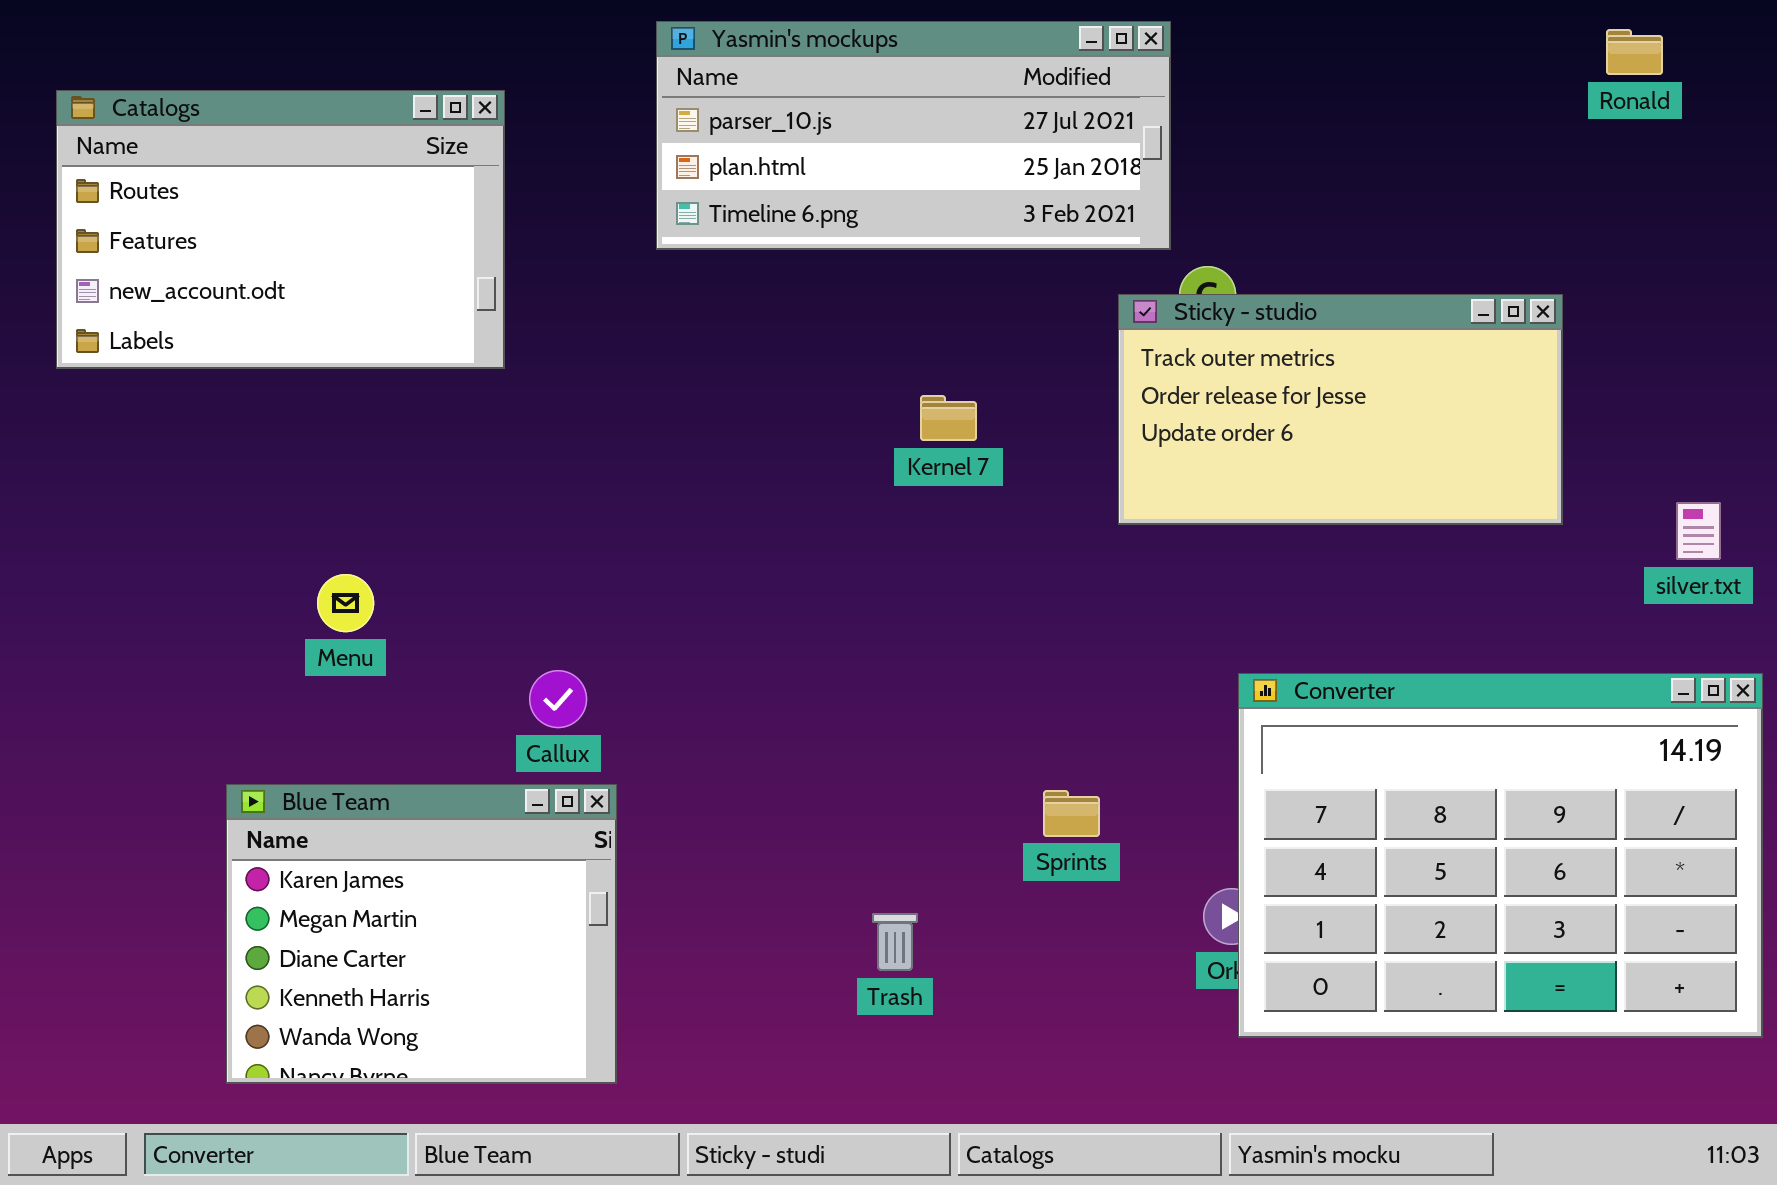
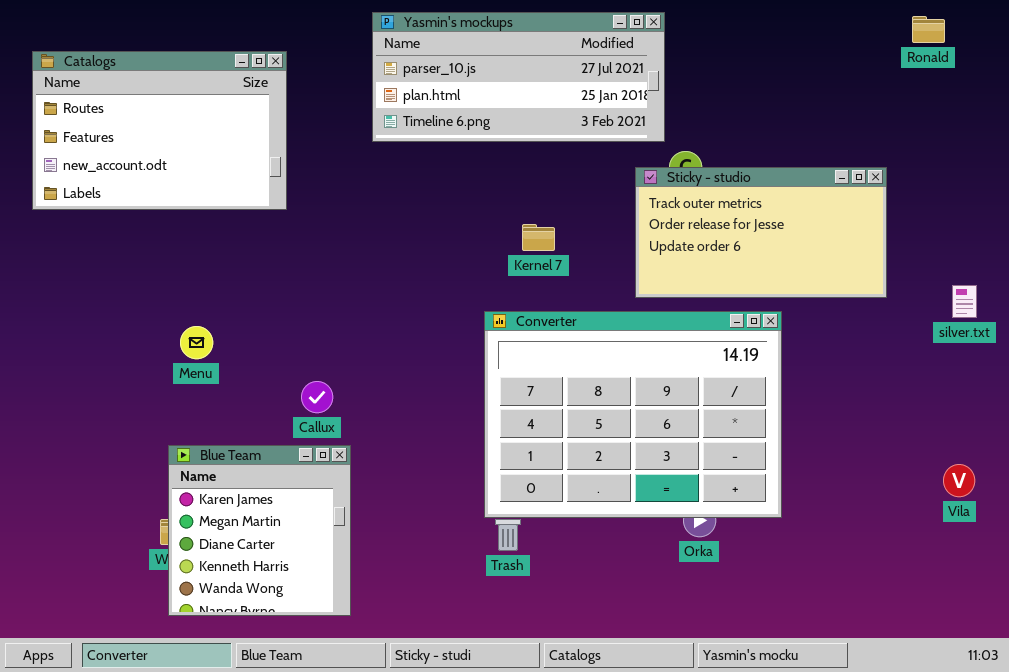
Converter: [1238,673,1763,1038] -> [484,311,782,518], moved
Blue Team: [226,784,617,1084] -> [168,445,351,616], resized

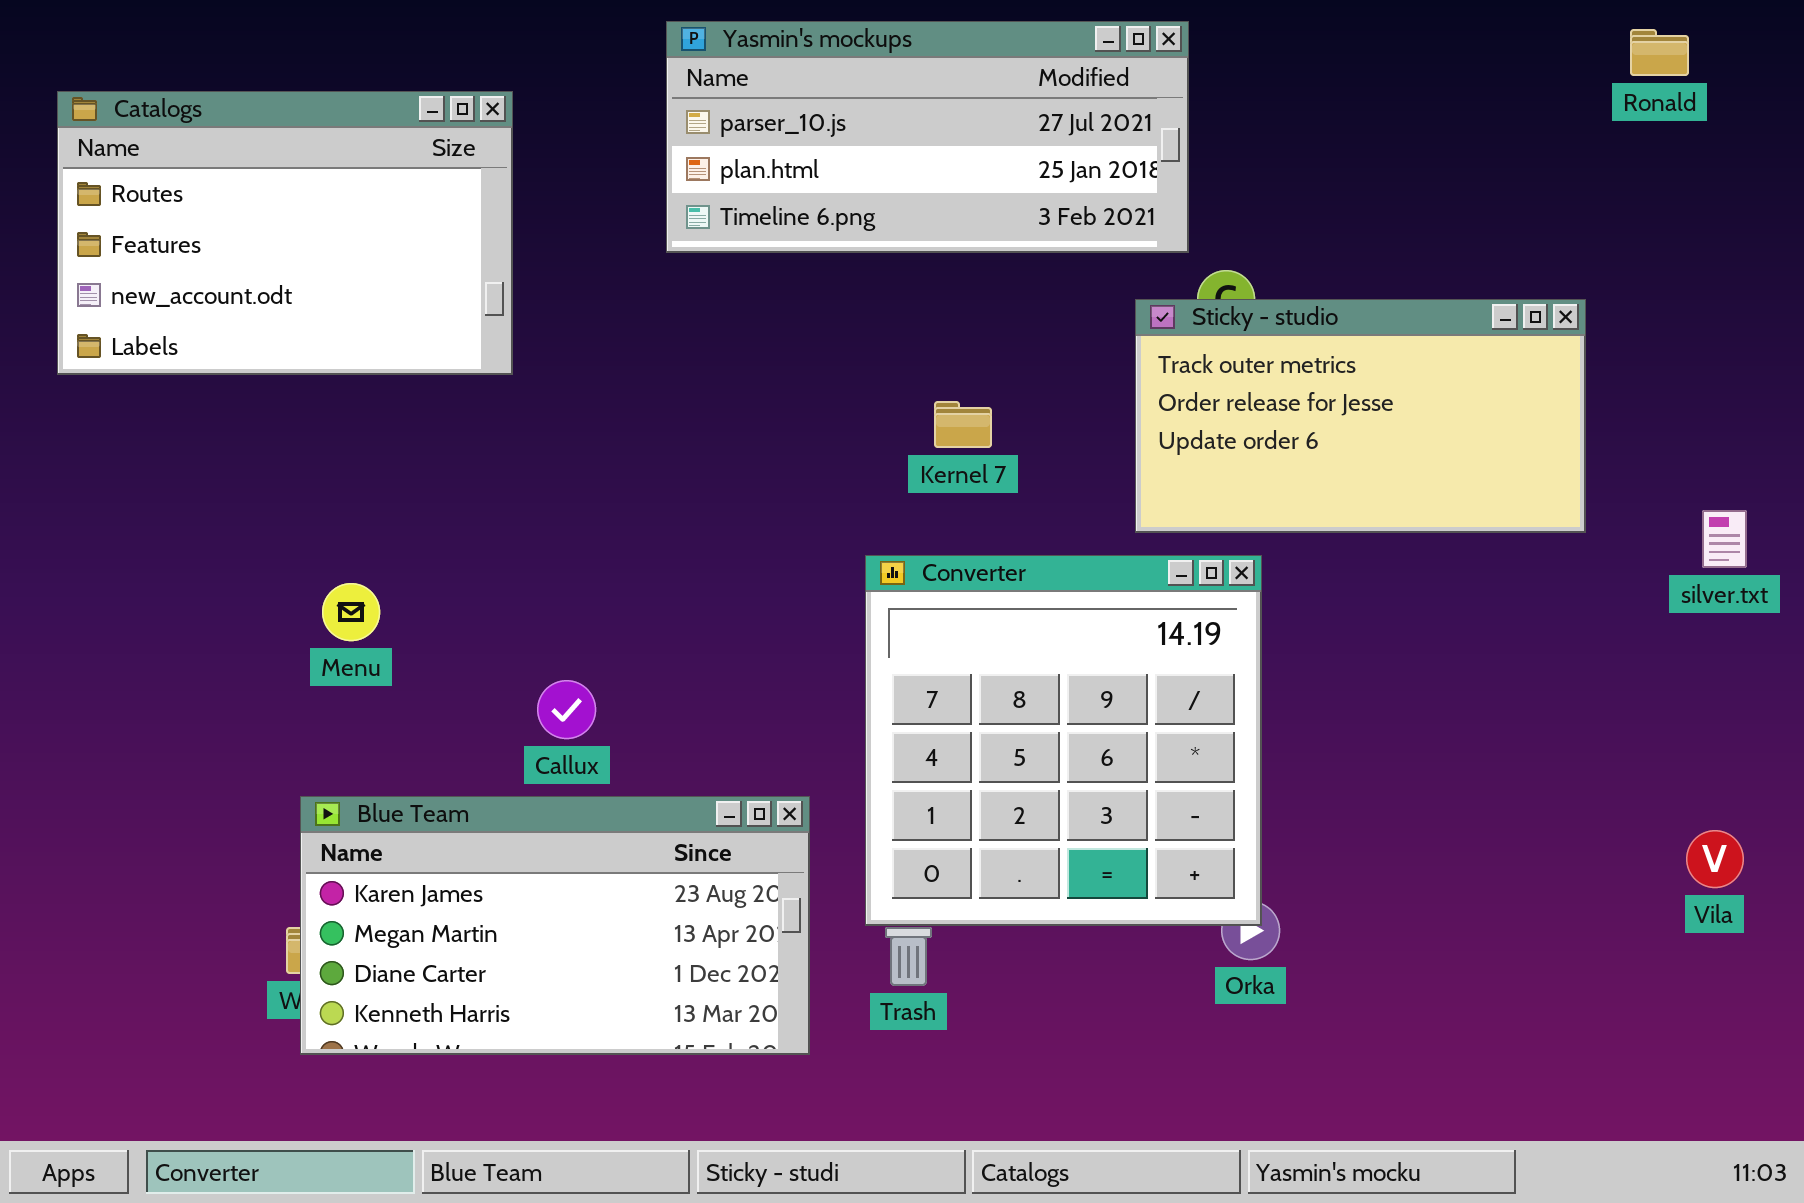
Converter: [484,311,782,518] -> [865,555,1262,926], resized
Blue Team: [168,445,351,616] -> [300,796,810,1055], resized

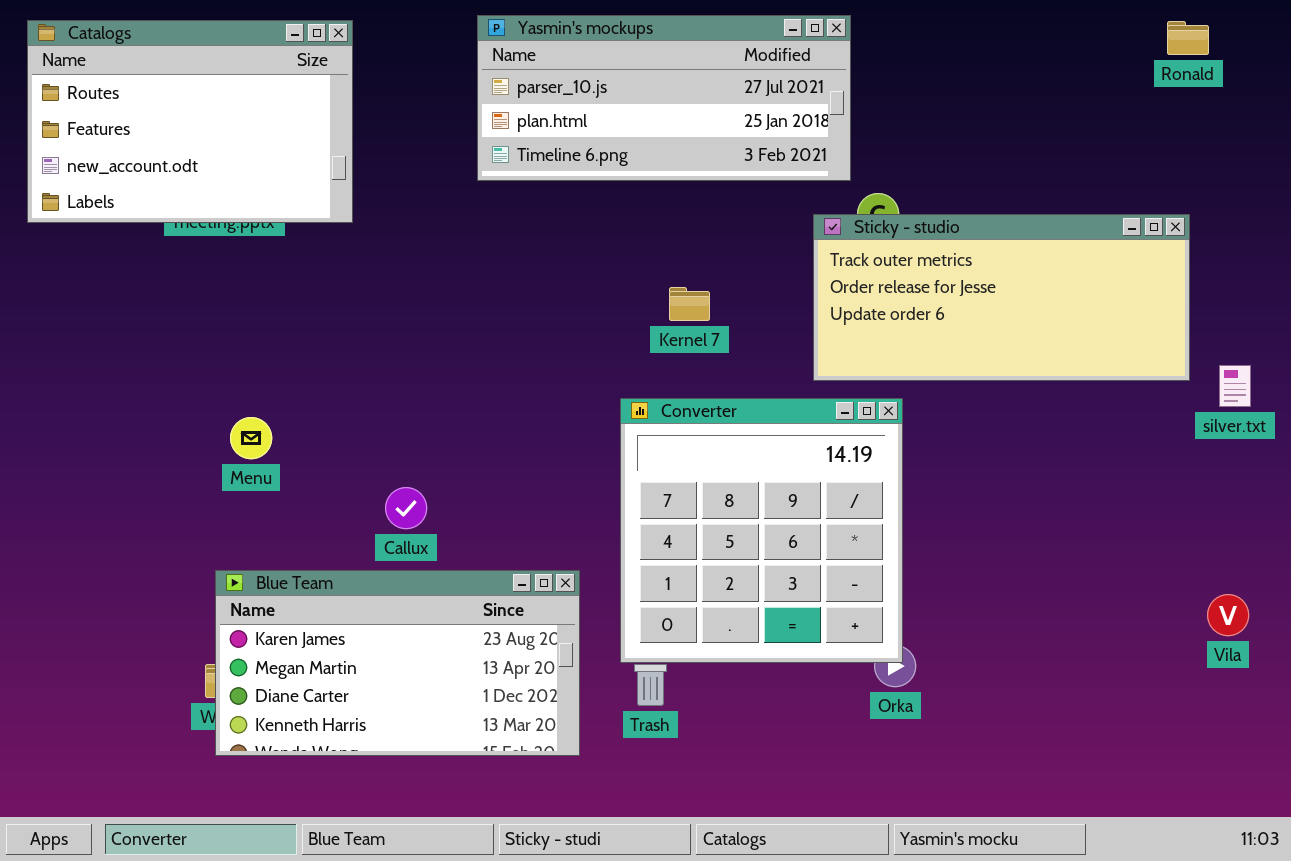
Catalogs: [57,91,513,375] -> [27,20,353,223], moved
Sticky - studio: [1135,299,1586,533] -> [813,214,1190,381], resized

